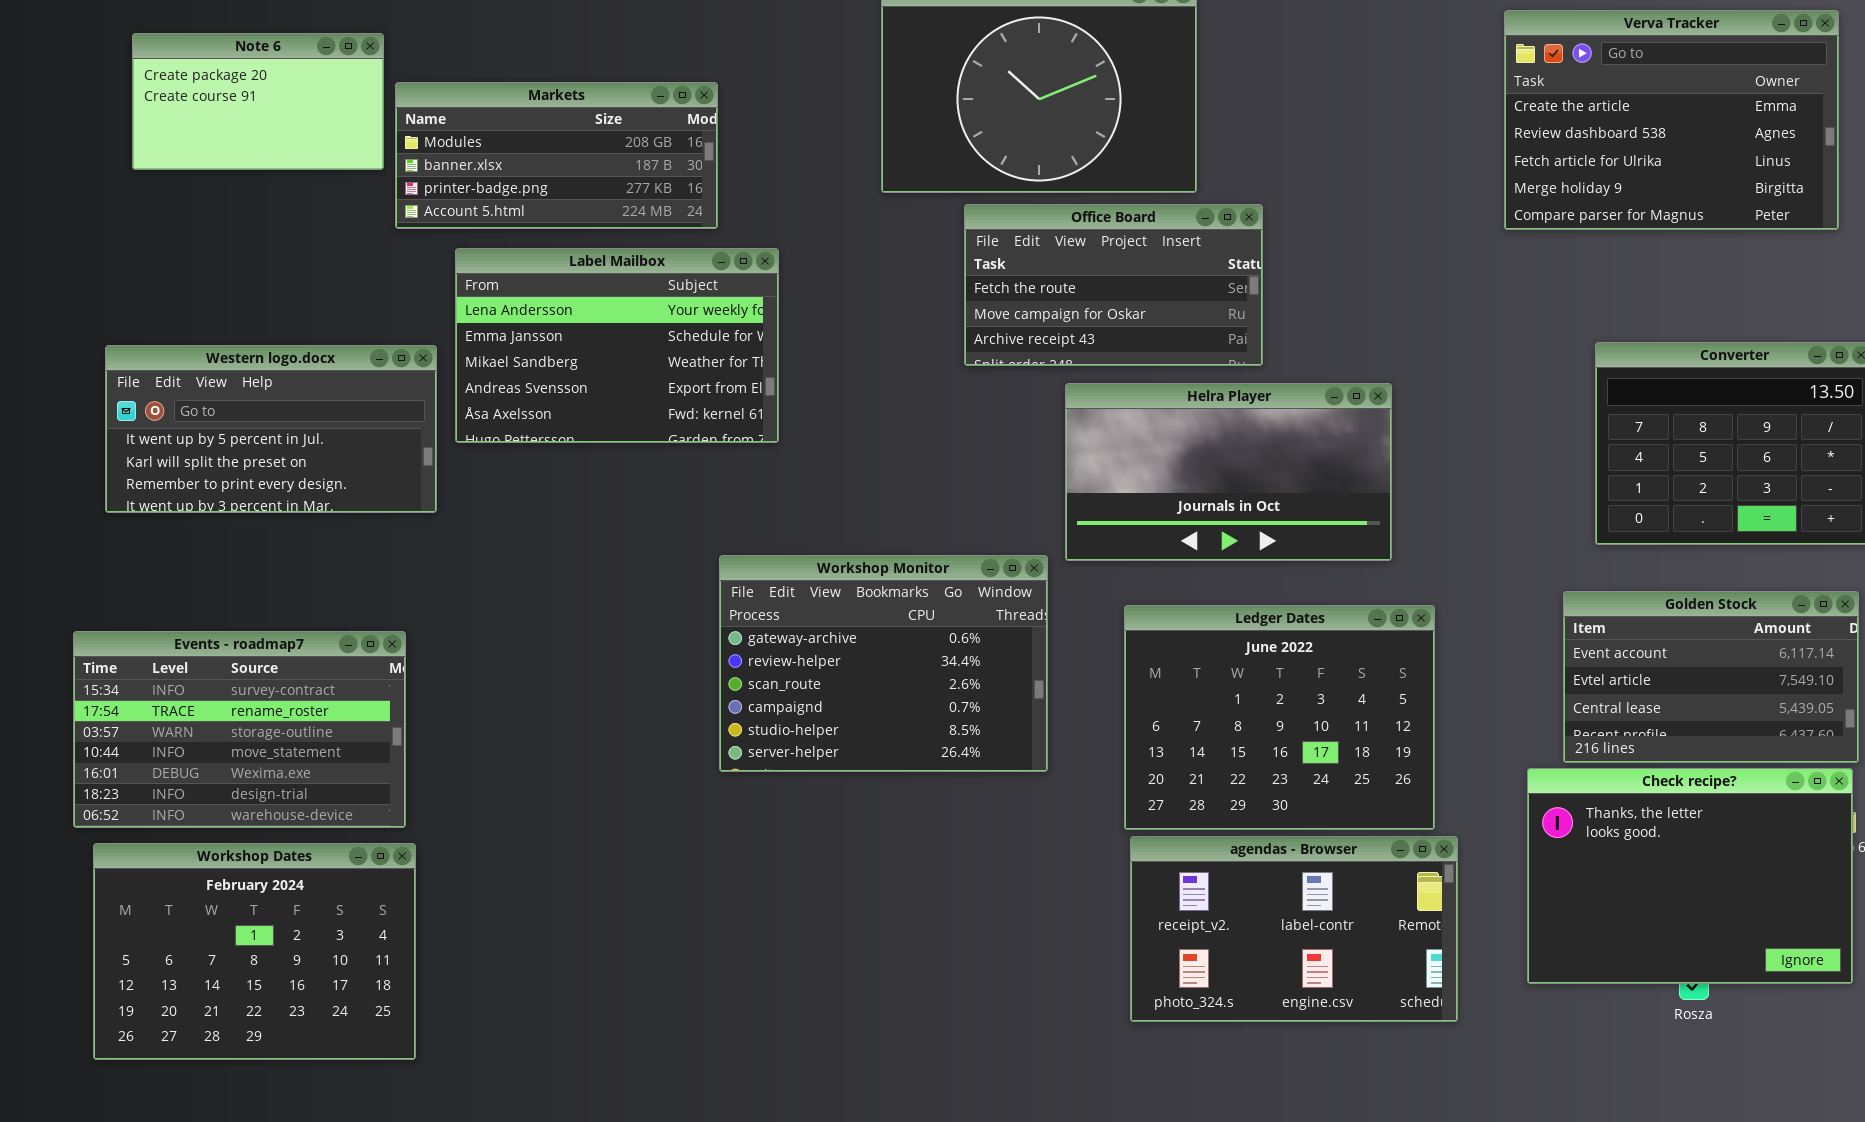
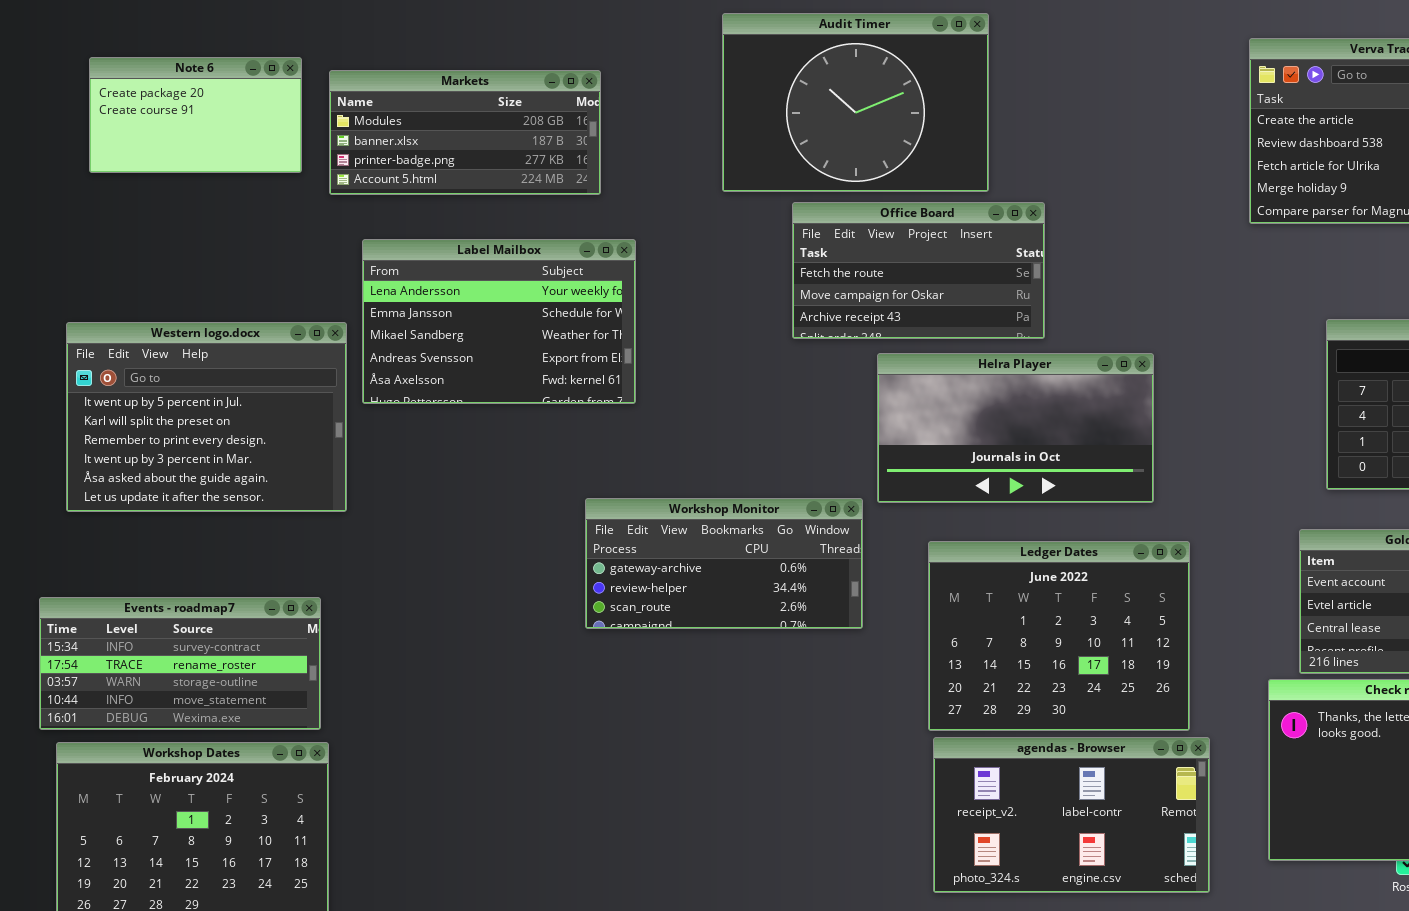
Markets: [395,82,718,229] -> [329,70,601,195], moved
Western logo.docx: [105,345,437,513] -> [66,322,347,512], resized
Workshop Monitor: [719,555,1048,772] -> [585,498,863,629], resized
Events - roadmap7: [73,631,406,828] -> [39,597,321,730], resized

